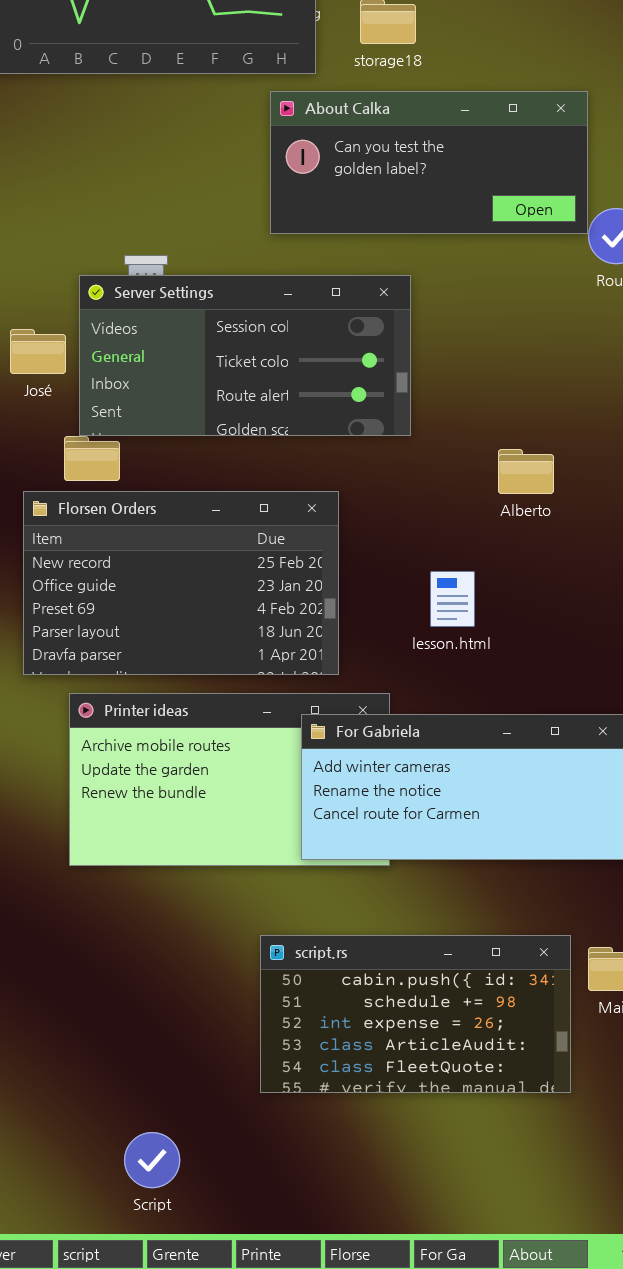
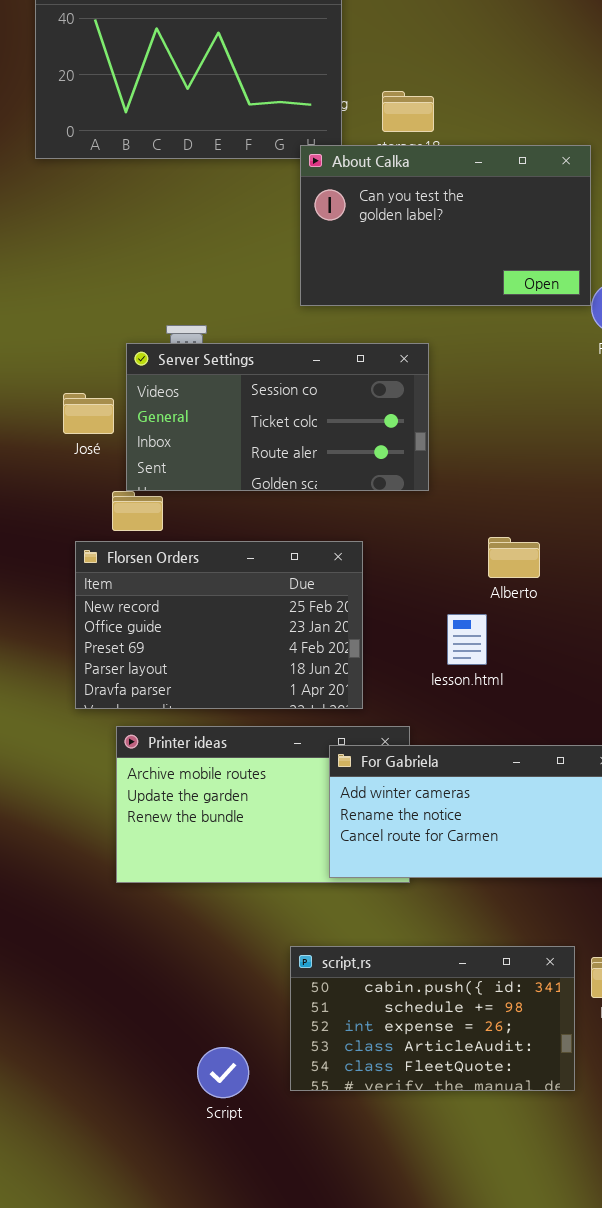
About Calka: [270,91,588,234] -> [300,145,591,306], resized
Alberto: [498,449,554,494] -> [488,537,540,578], moved
Script: [124,1132,180,1188] -> [197,1047,249,1098], moved

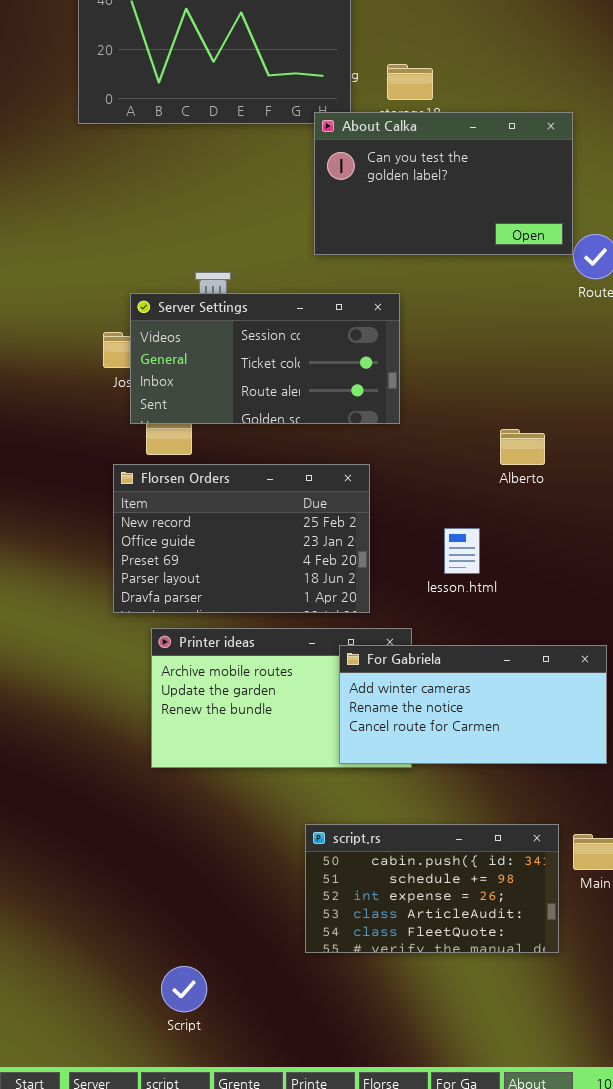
Server Settings: [126,343,429,491] -> [130,293,400,424], moved
Alberto: [488,537,540,578] -> [500,429,545,465], moved
Script: [197,1047,249,1098] -> [161,966,207,1012], moved

